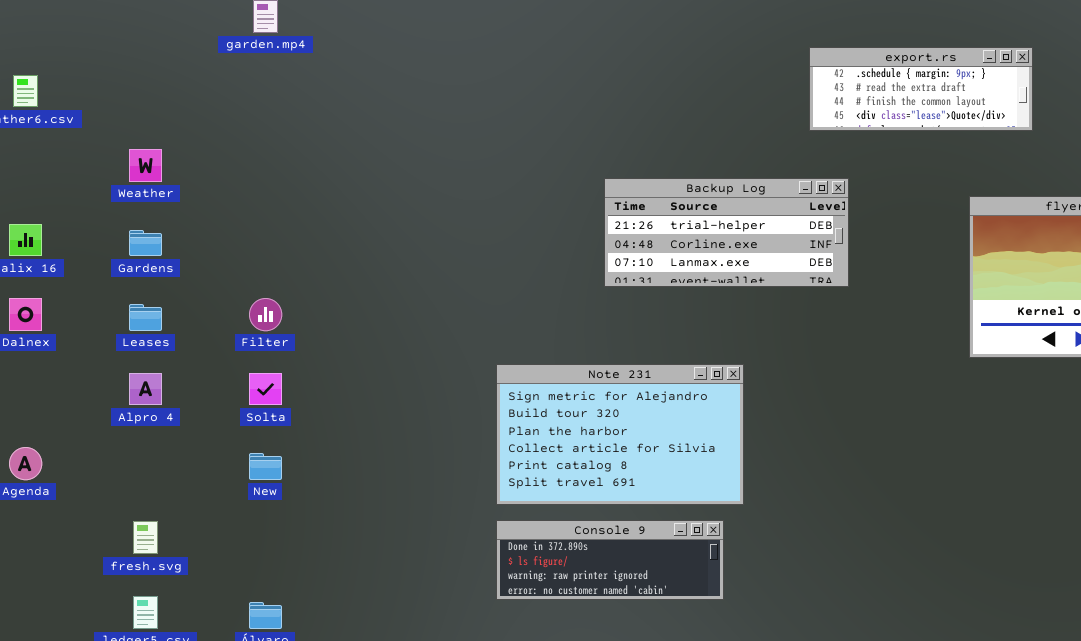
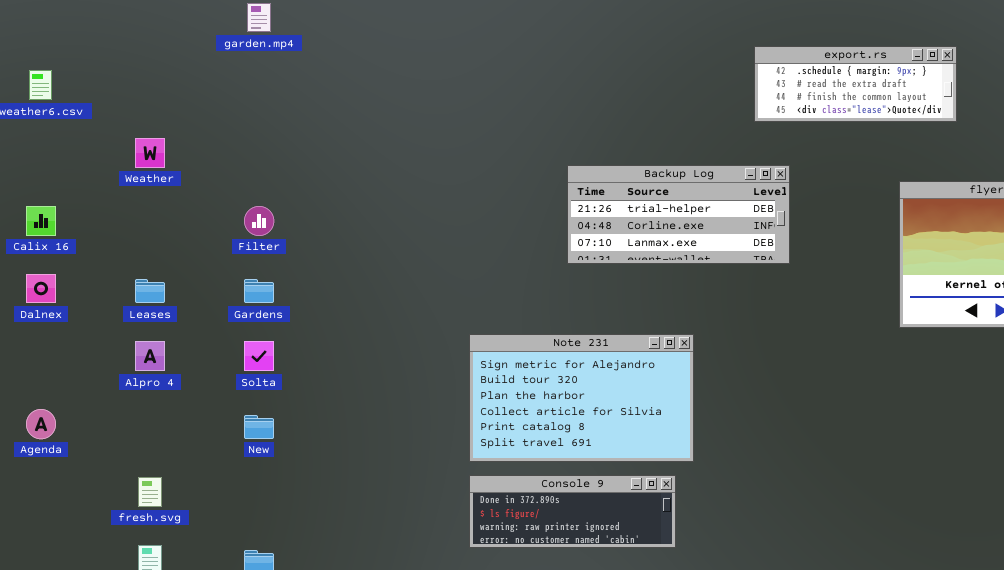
Gardens: [129,230,162,256] -> [244,279,274,303], moved
Filter: [249,298,282,331] -> [244,206,274,236], moved

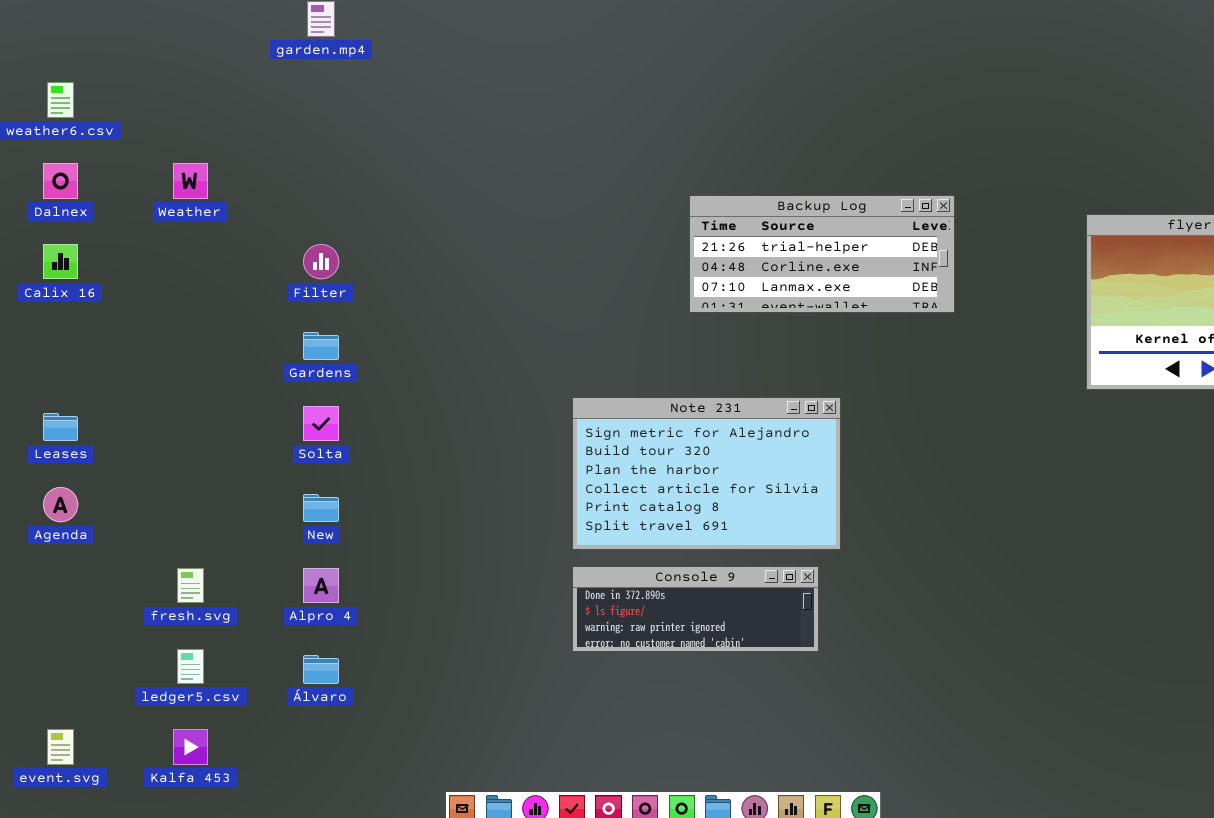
export.rs: [754,46,957,122] -> none, closed
Dalnex: [26,274,56,303] -> [43,163,78,199], moved
Leases: [135,279,165,303] -> [43,413,78,441], moved
Alpro 4: [135,341,165,371] -> [303,568,339,603], moved

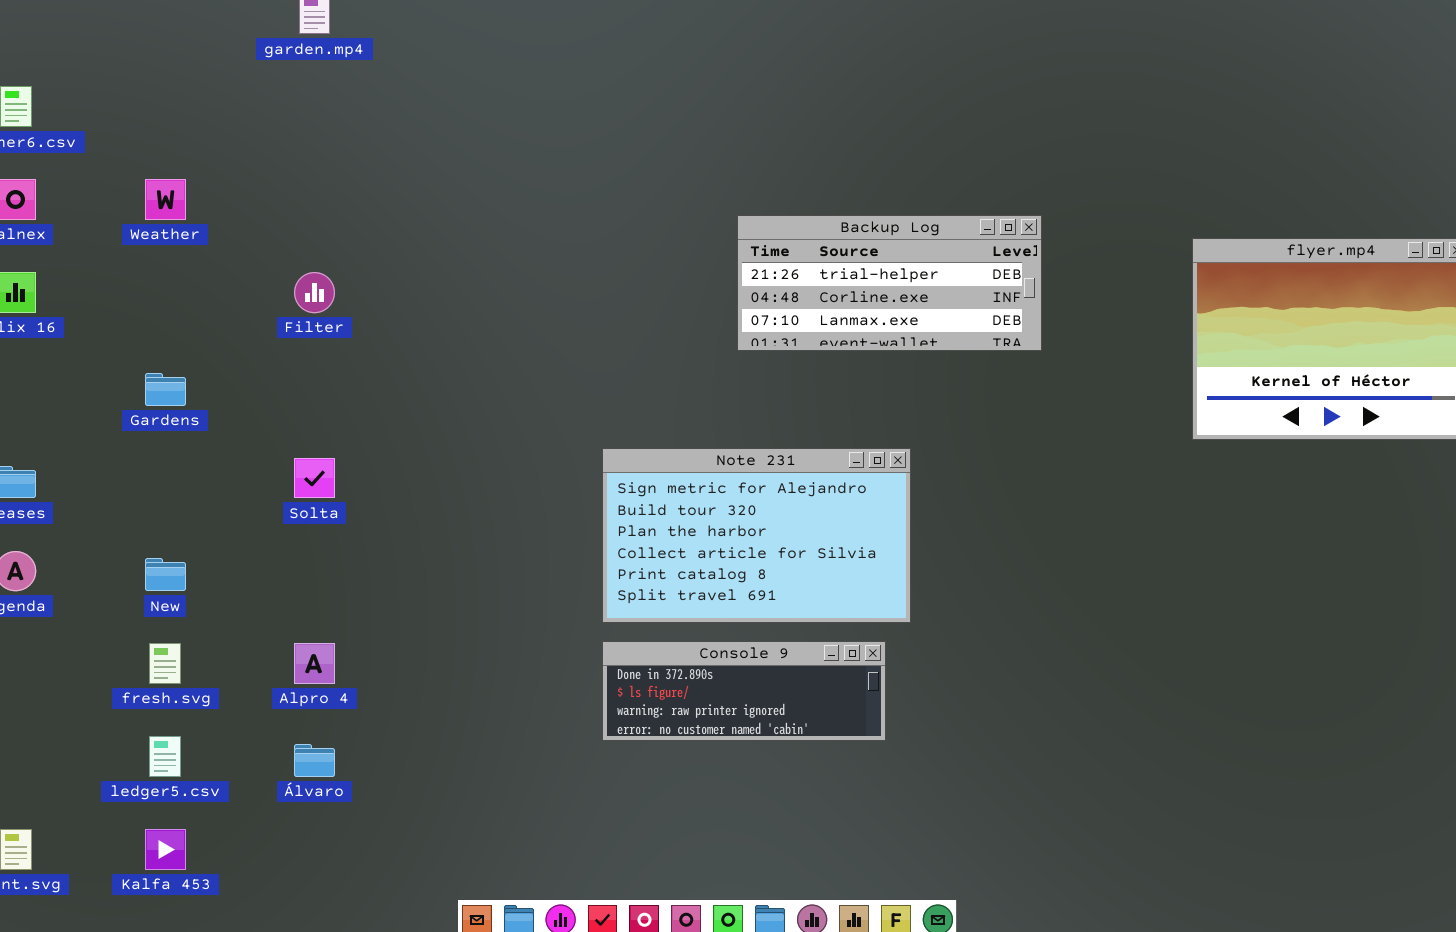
Gardens: [303,332,339,360] -> [145,373,186,406], moved
New: [303,494,339,522] -> [145,558,186,591], moved

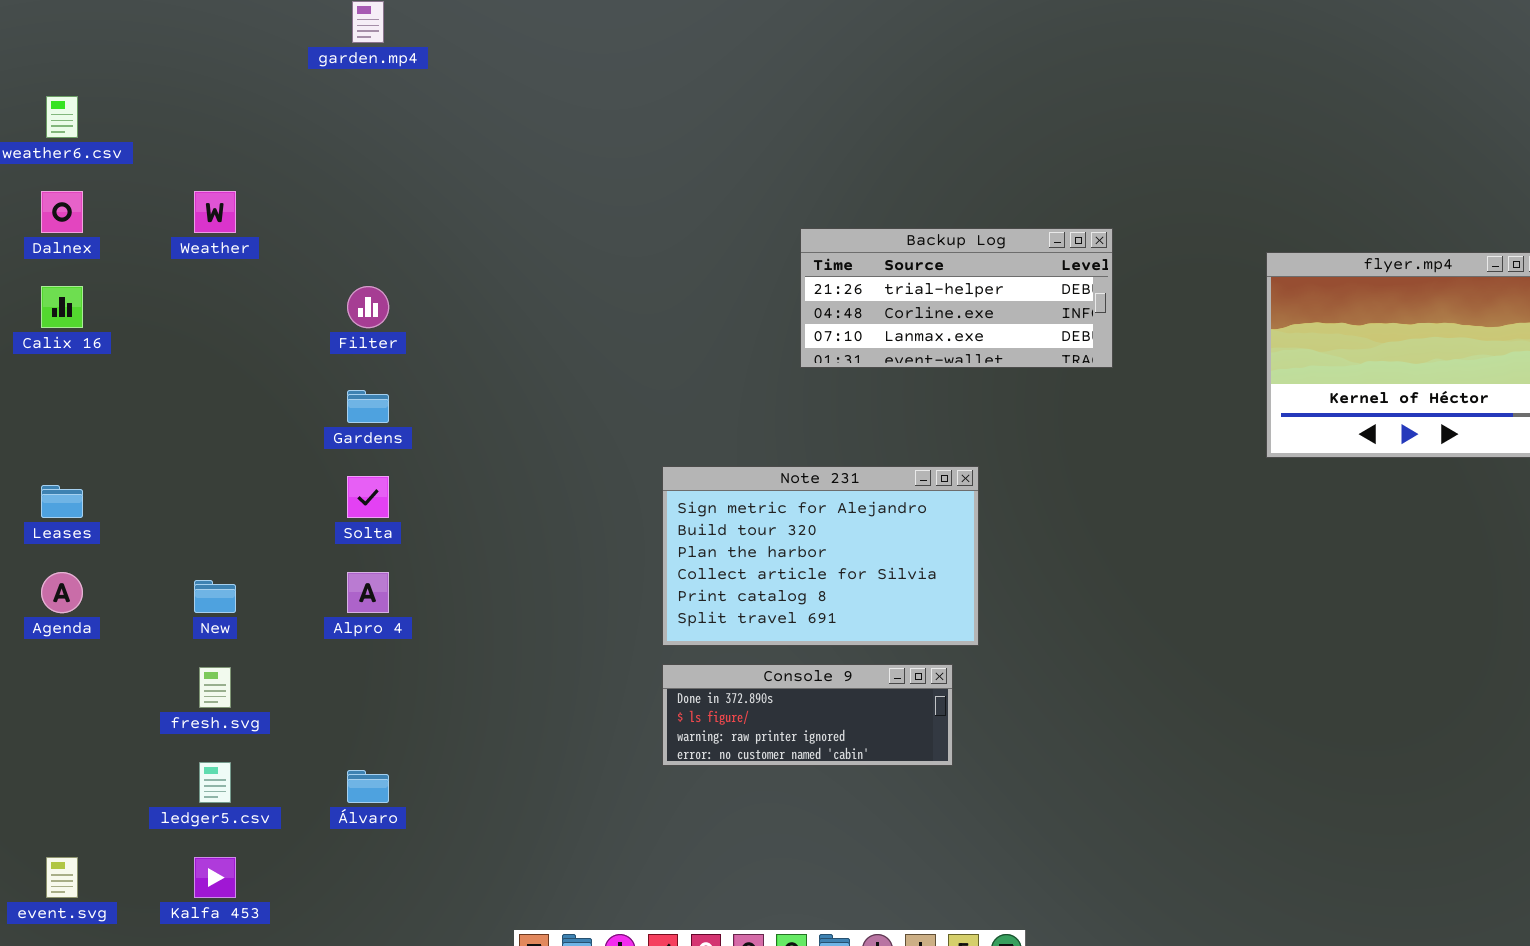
Gardens: [145,373,186,406] -> [347,390,389,423], moved
Alpro 4: [294,643,335,684] -> [347,572,389,613], moved

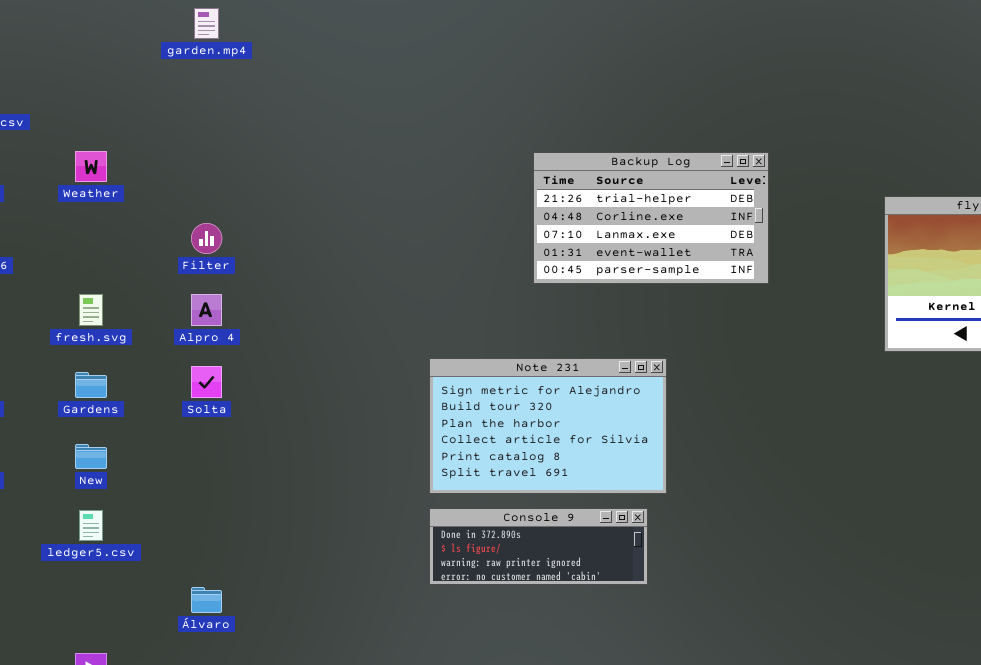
Backup Log: [800,228,1113,368] -> [533,152,769,284], resized
Gardens: [347,390,389,423] -> [75,372,107,398], moved
Alpro 4: [347,572,389,613] -> [191,294,222,326], moved
fresh.svg: [199,667,231,708] -> [79,294,103,326], moved
ledger5.csv: [199,762,231,803] -> [79,510,103,541], moved

